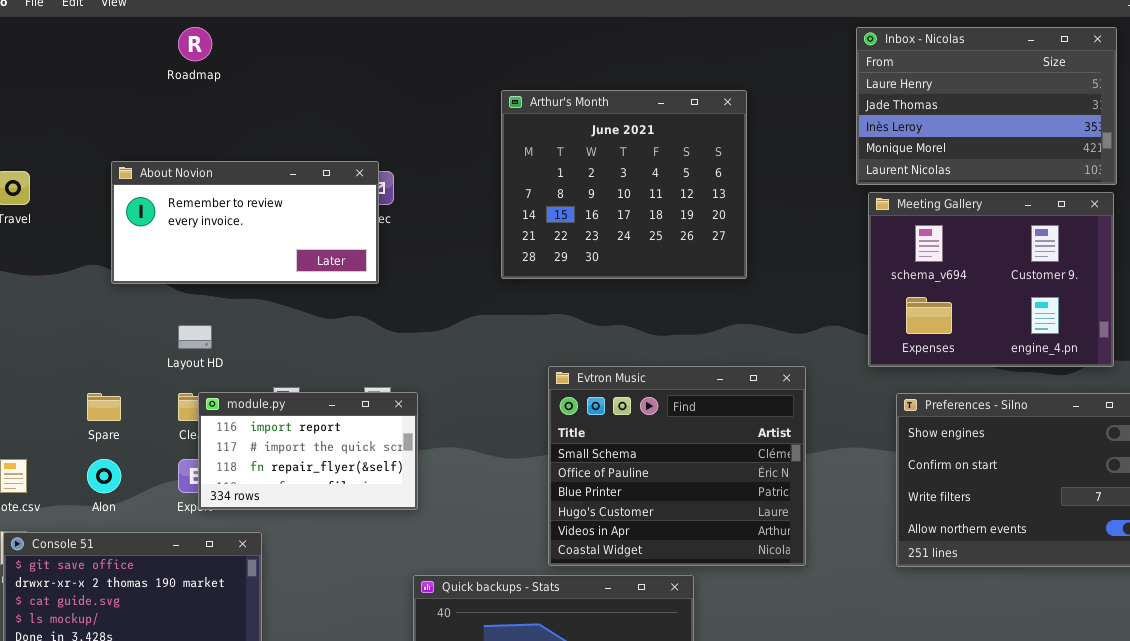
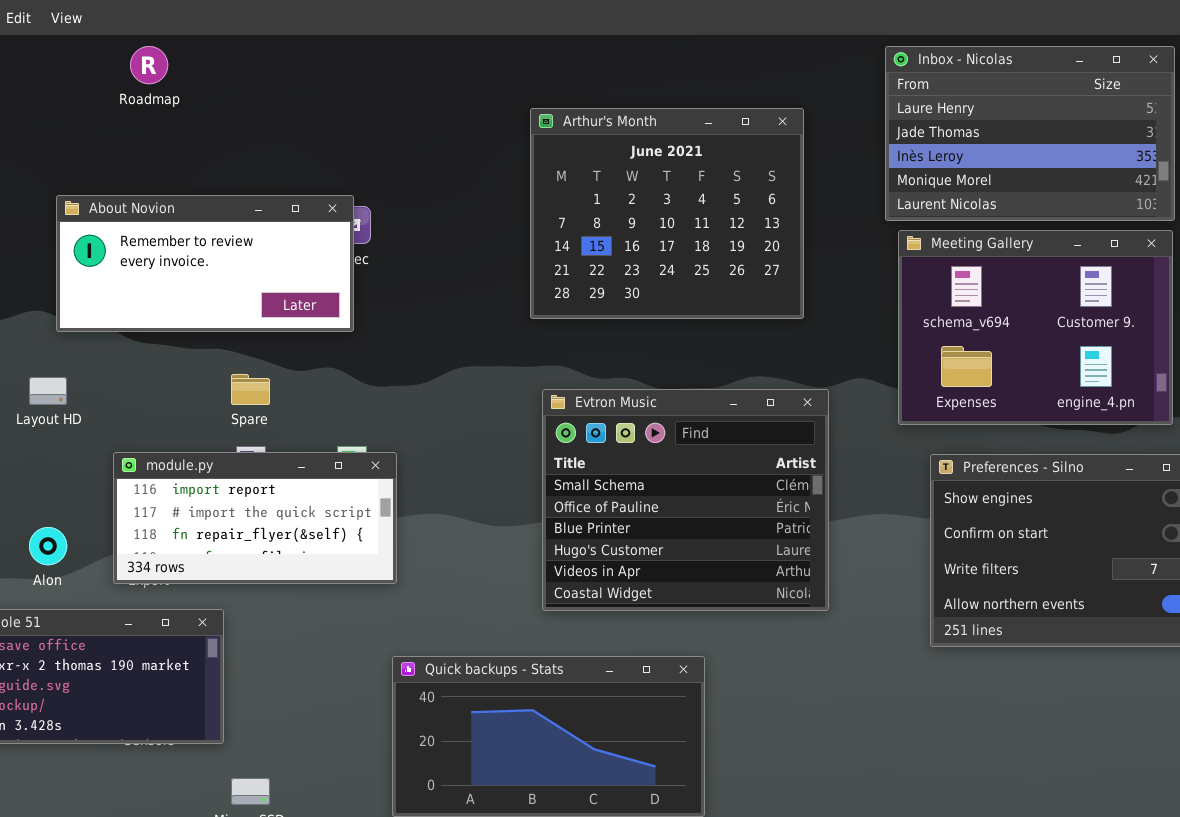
Arthur's Month: [501,90,747,279] -> [530,108,804,319], moved
Layout HD: [178,325,212,349] -> [29,377,67,405], moved
Evtron Music: [548,366,806,566] -> [542,389,829,611], moved
module.py: [198,392,418,510] -> [113,452,397,584], resized
Spare: [87,393,121,421] -> [231,374,270,405], moved

